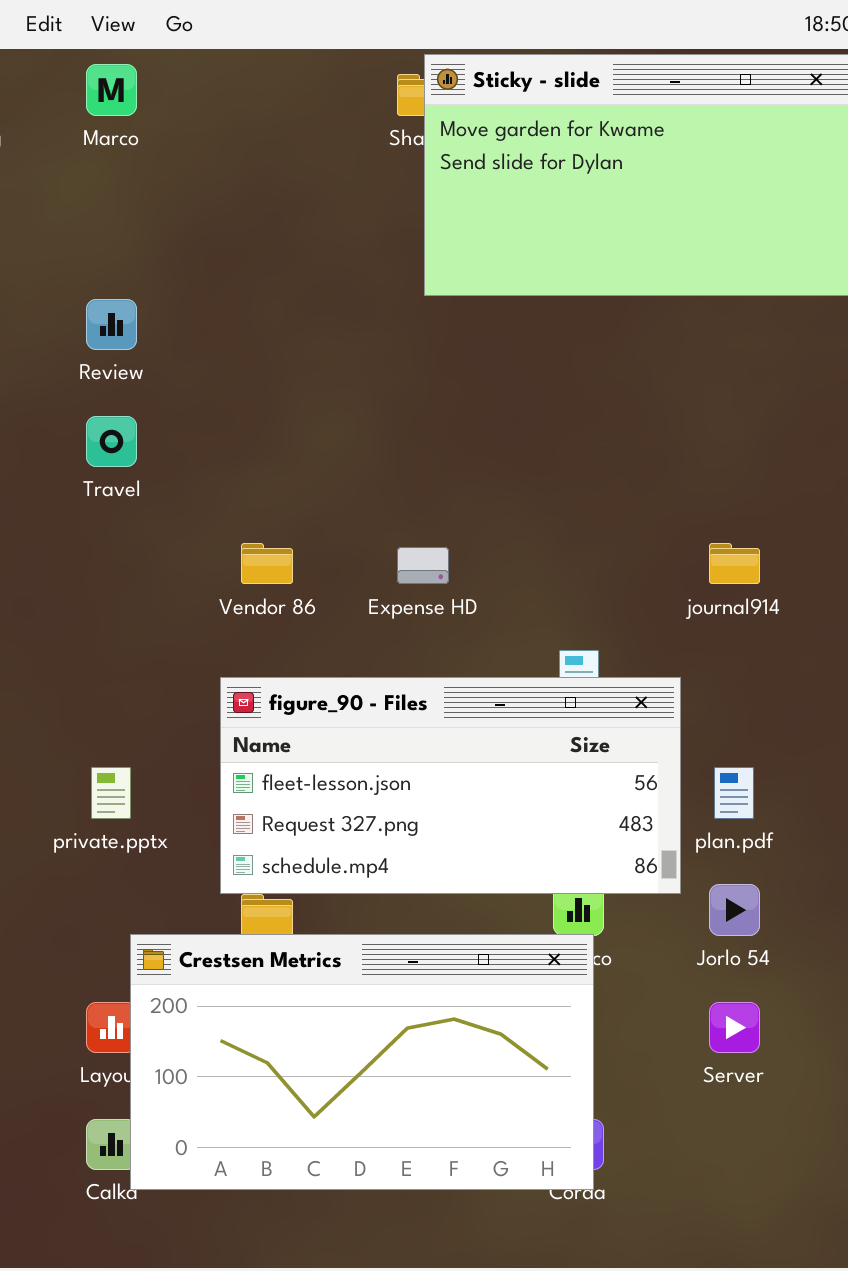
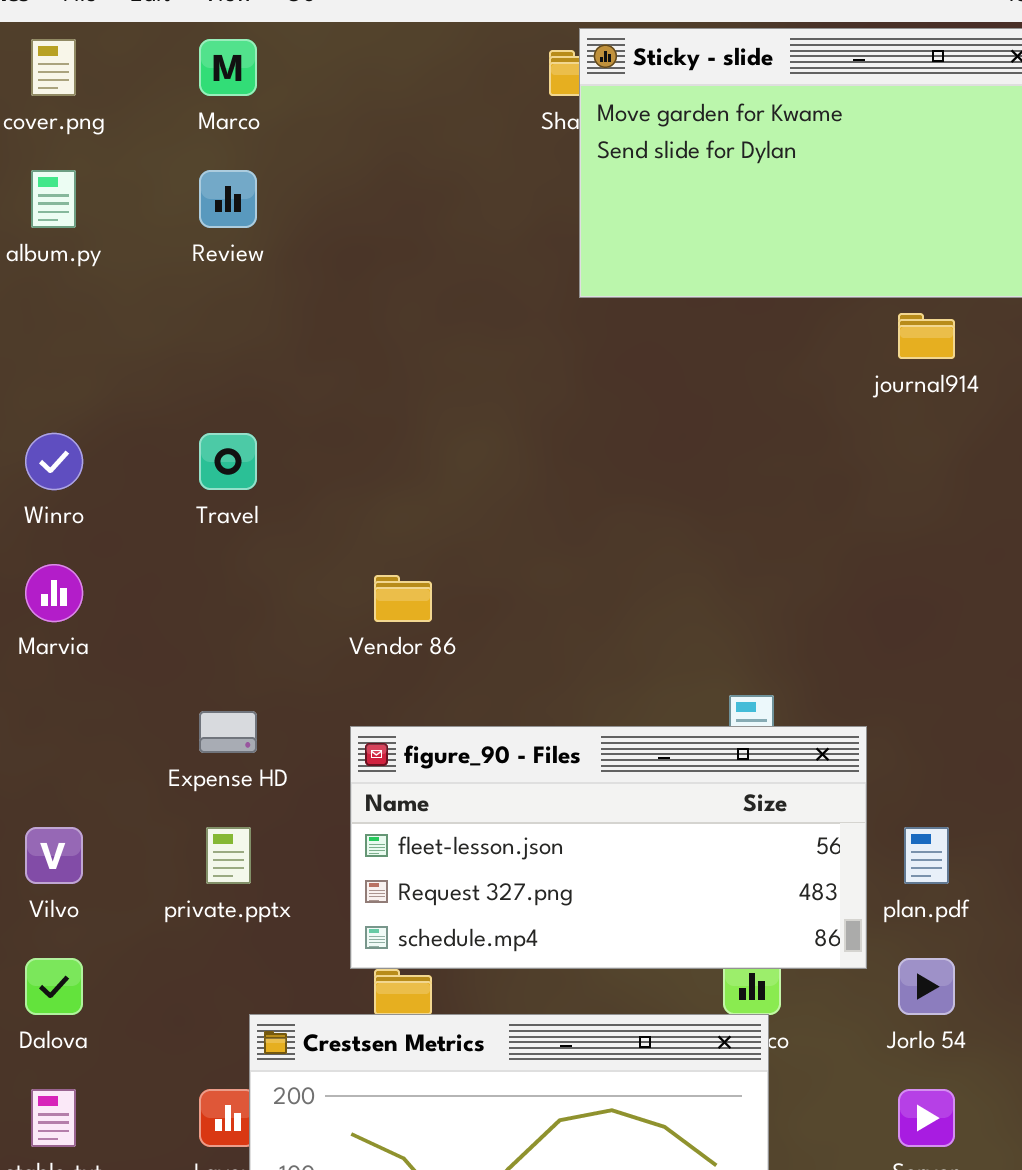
Review: [86,299,137,350] -> [199,170,257,228], moved
journal914: [709,543,760,584] -> [898,313,955,359], moved
Expense HD: [397,547,449,584] -> [199,711,257,753], moved

